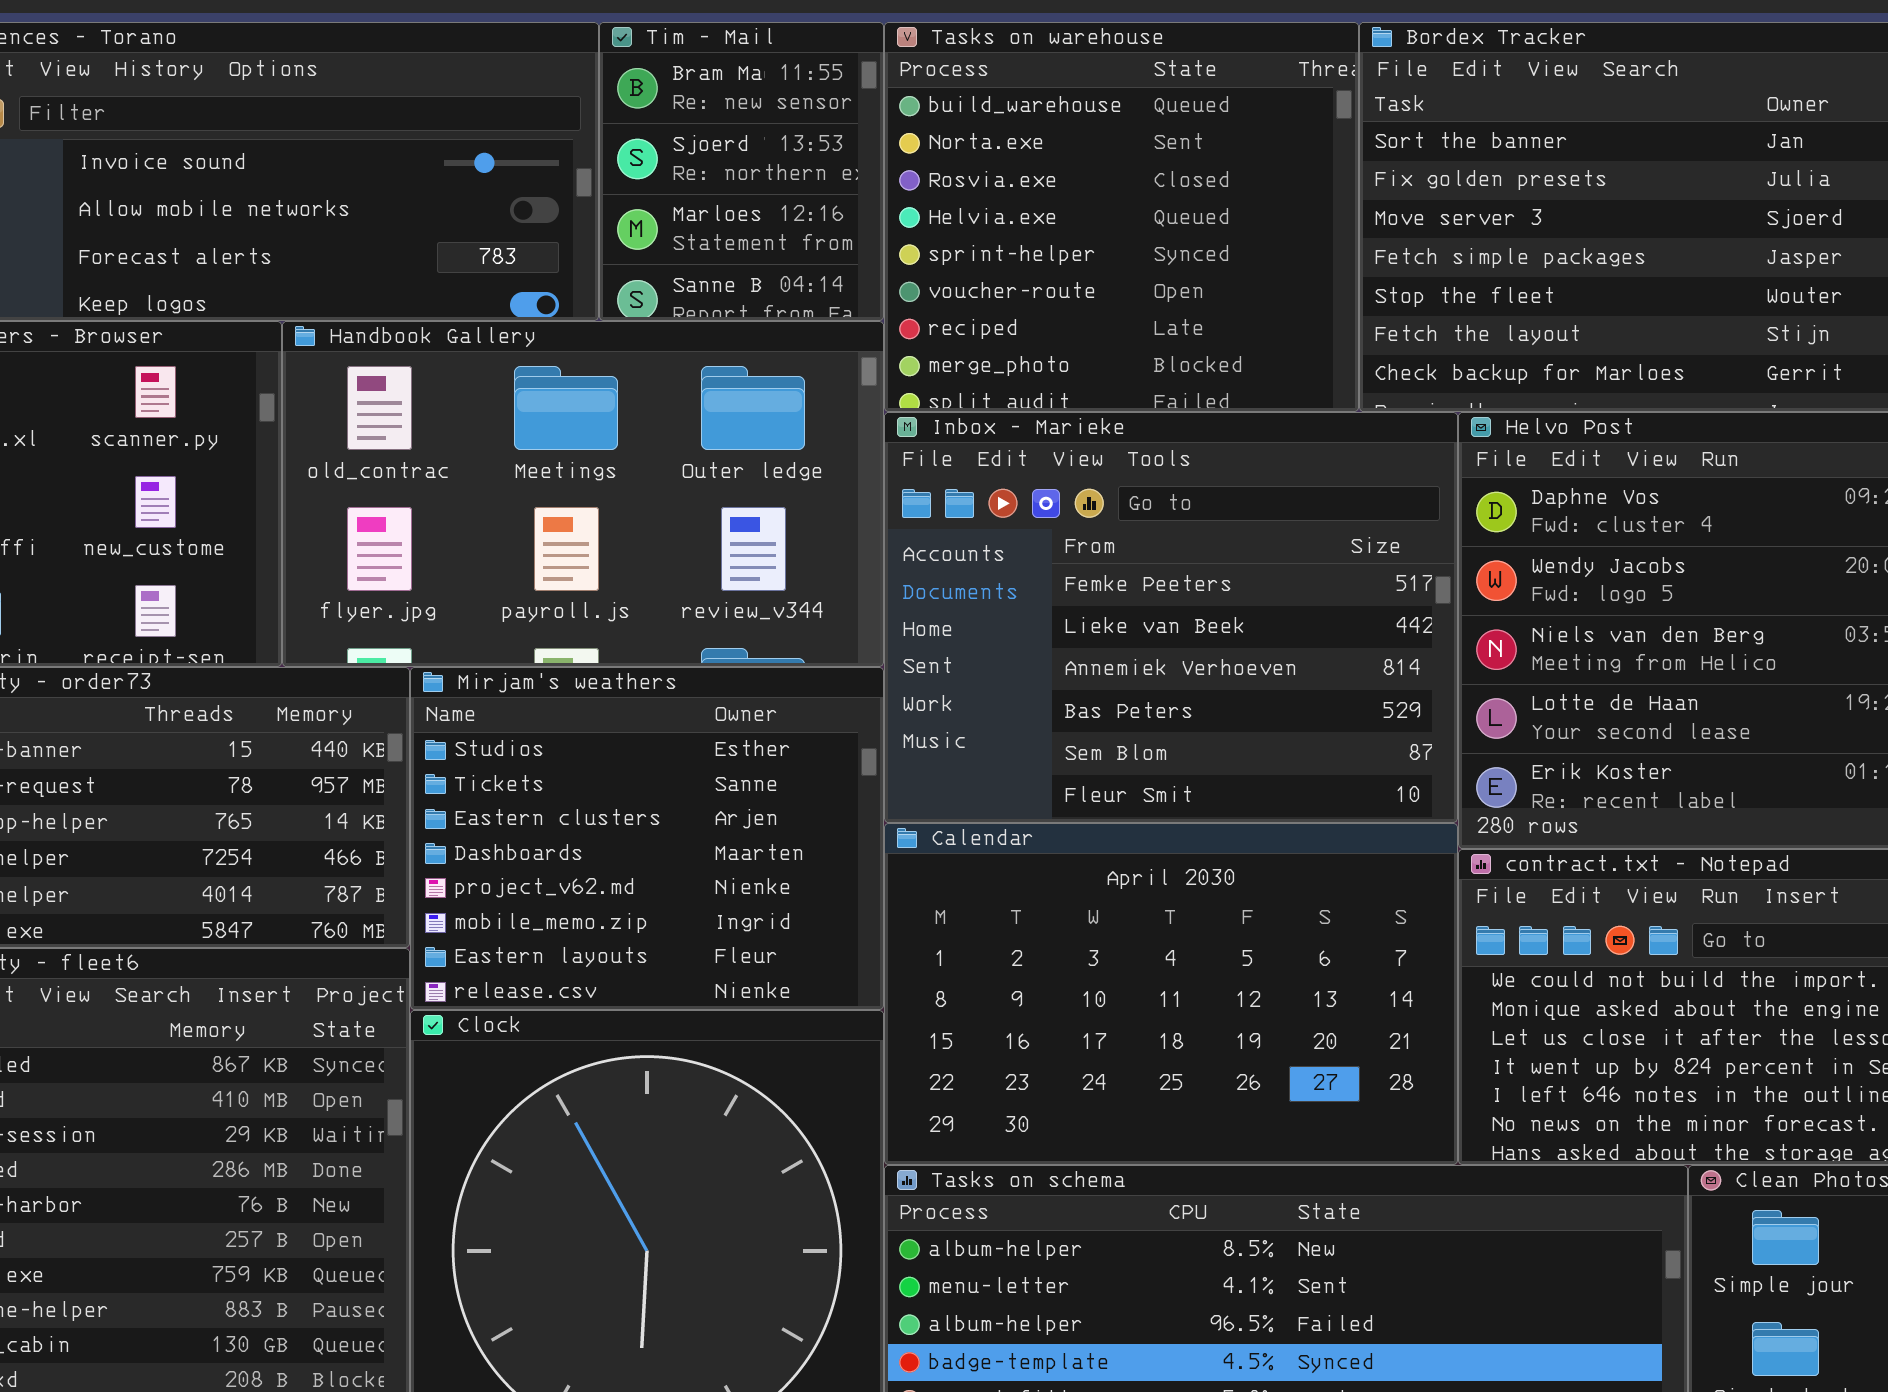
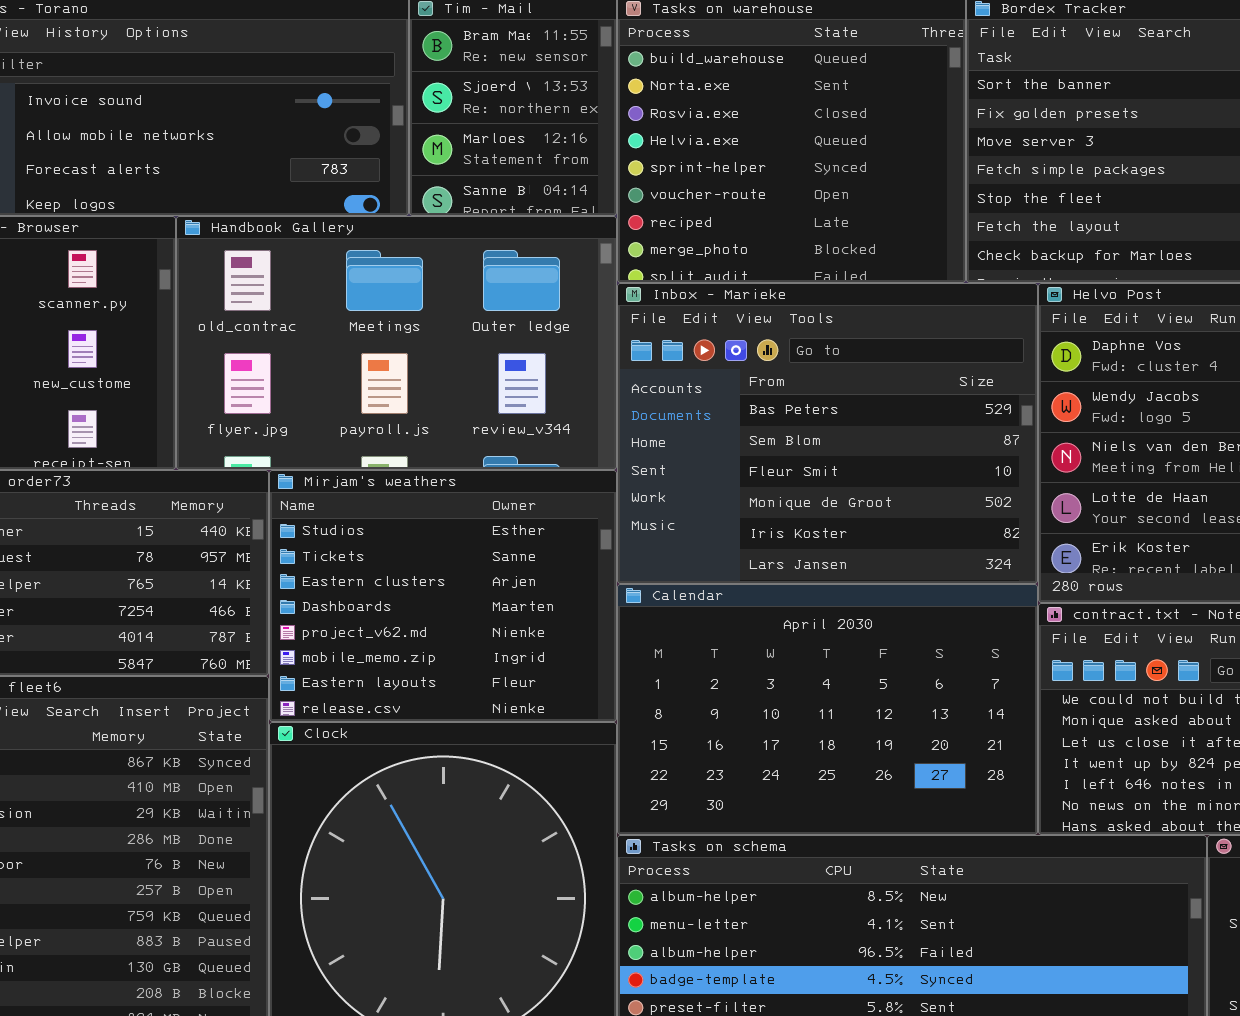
Inbox - Marieke: [884,412,1458,823] -> [617,283,1038,584], scrolled down 3 rows

